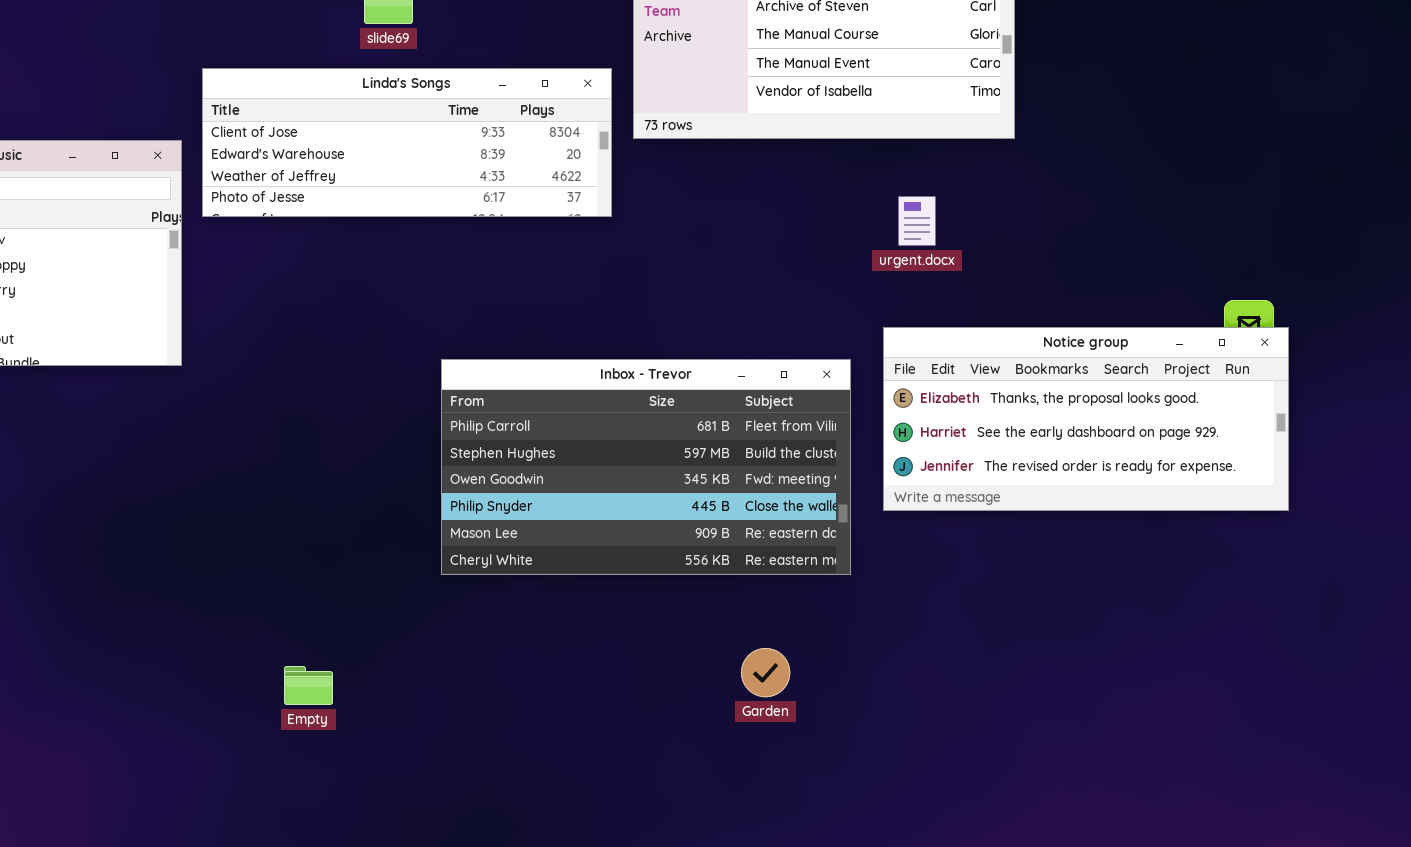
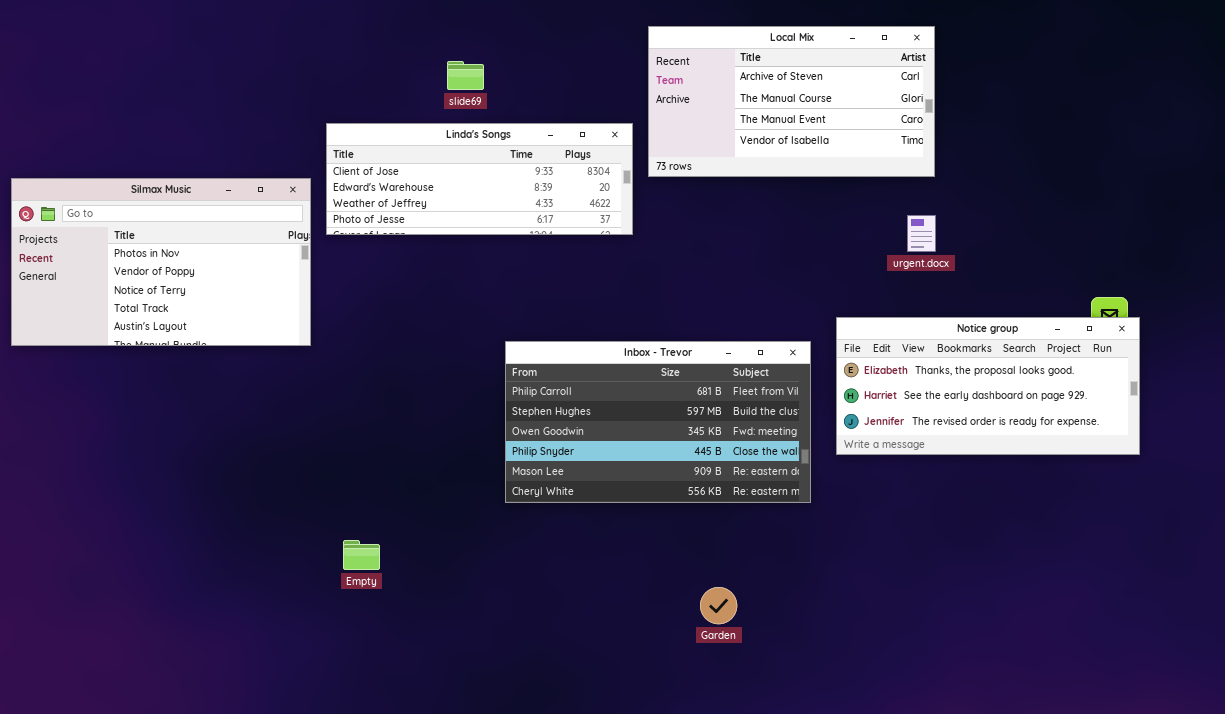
urgent.docx: [898,196,936,246] -> [907,215,936,252], moved
Garden: [741,648,790,697] -> [700,587,737,624], moved
Empty: [284,666,333,705] -> [343,540,380,570], moved

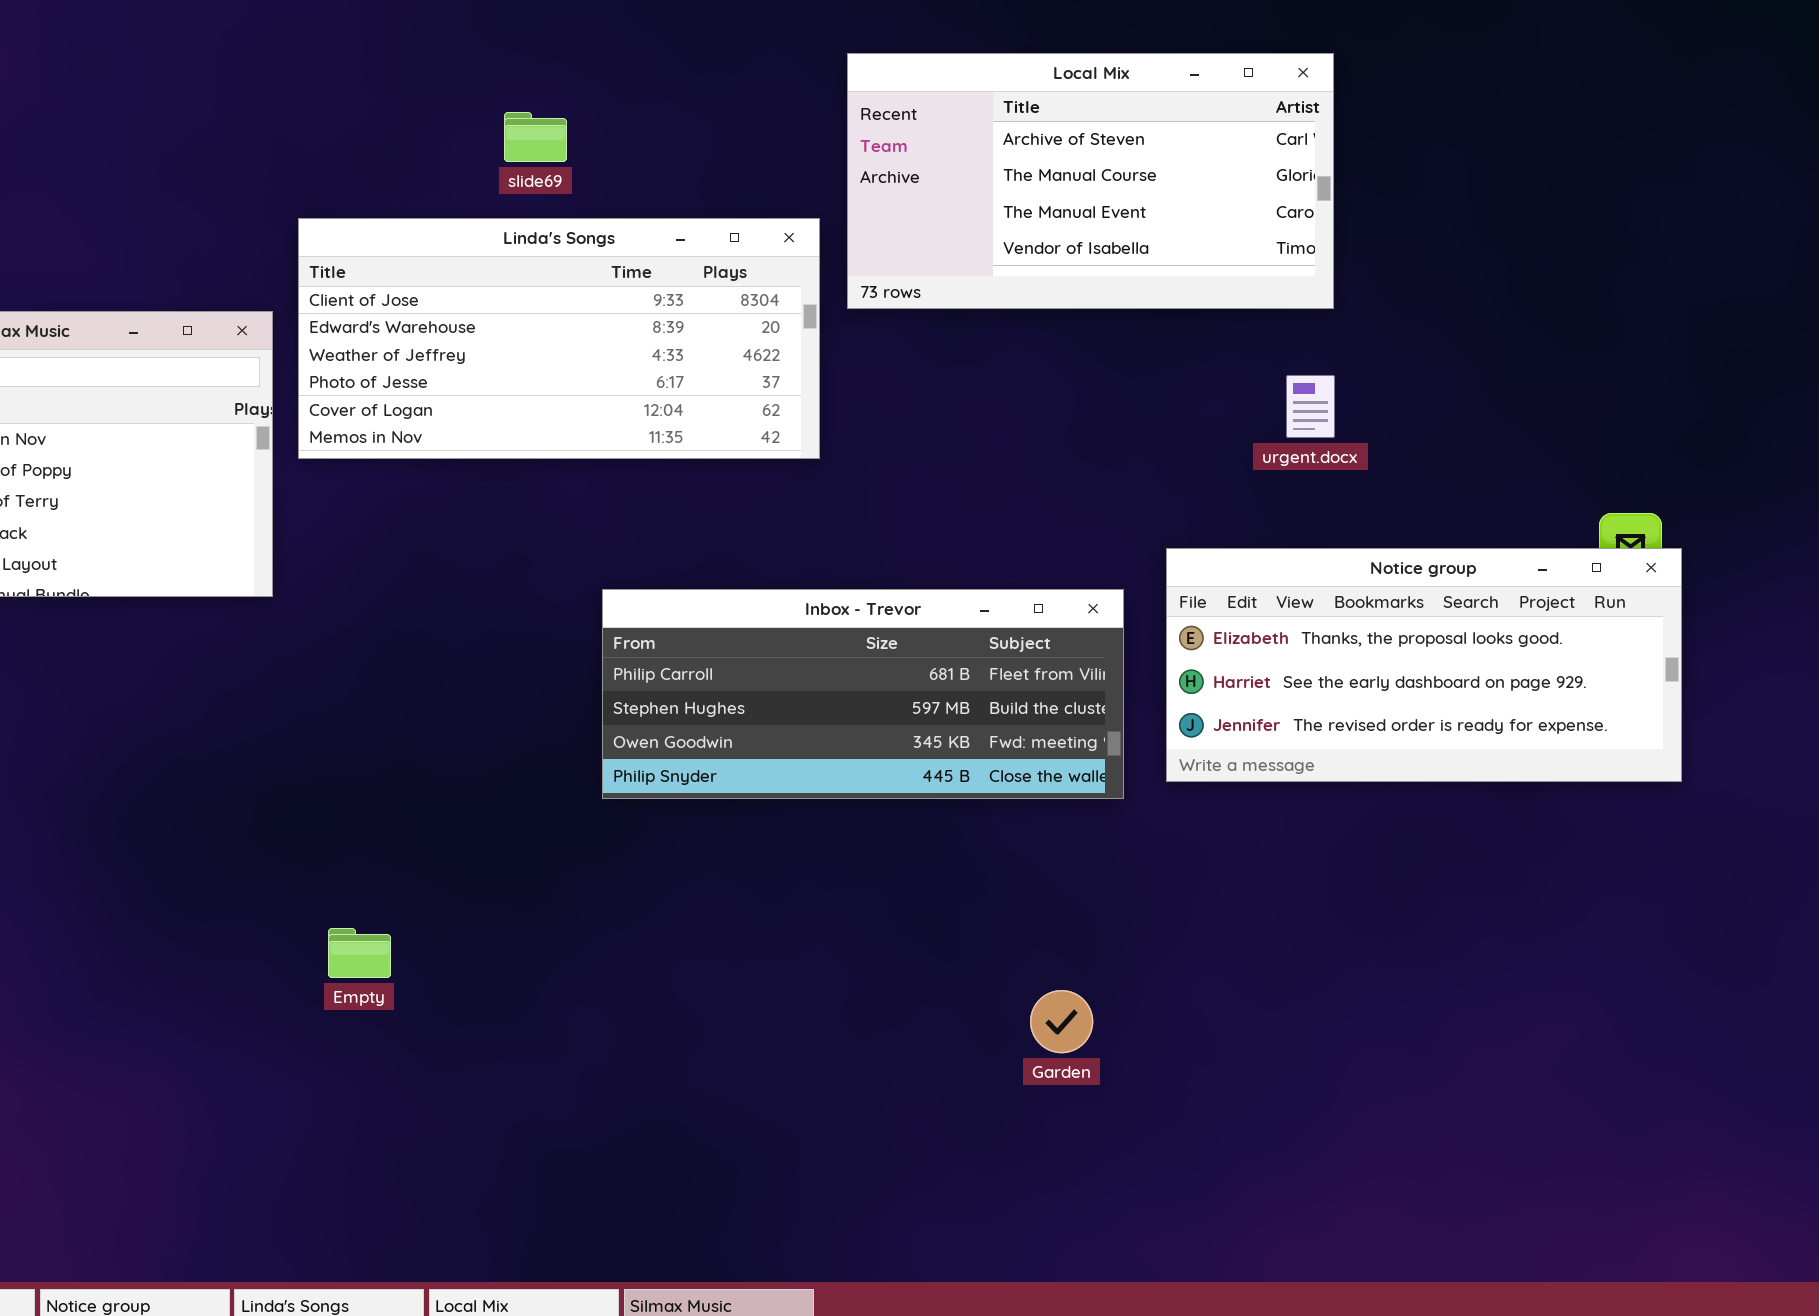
Linda's Songs: [326,123,633,235] -> [298,218,820,459], resized
Inbox - Trevor: [505,341,811,503] -> [602,589,1124,799], resized
Garden: [700,587,737,624] -> [1030,990,1093,1053], moved

